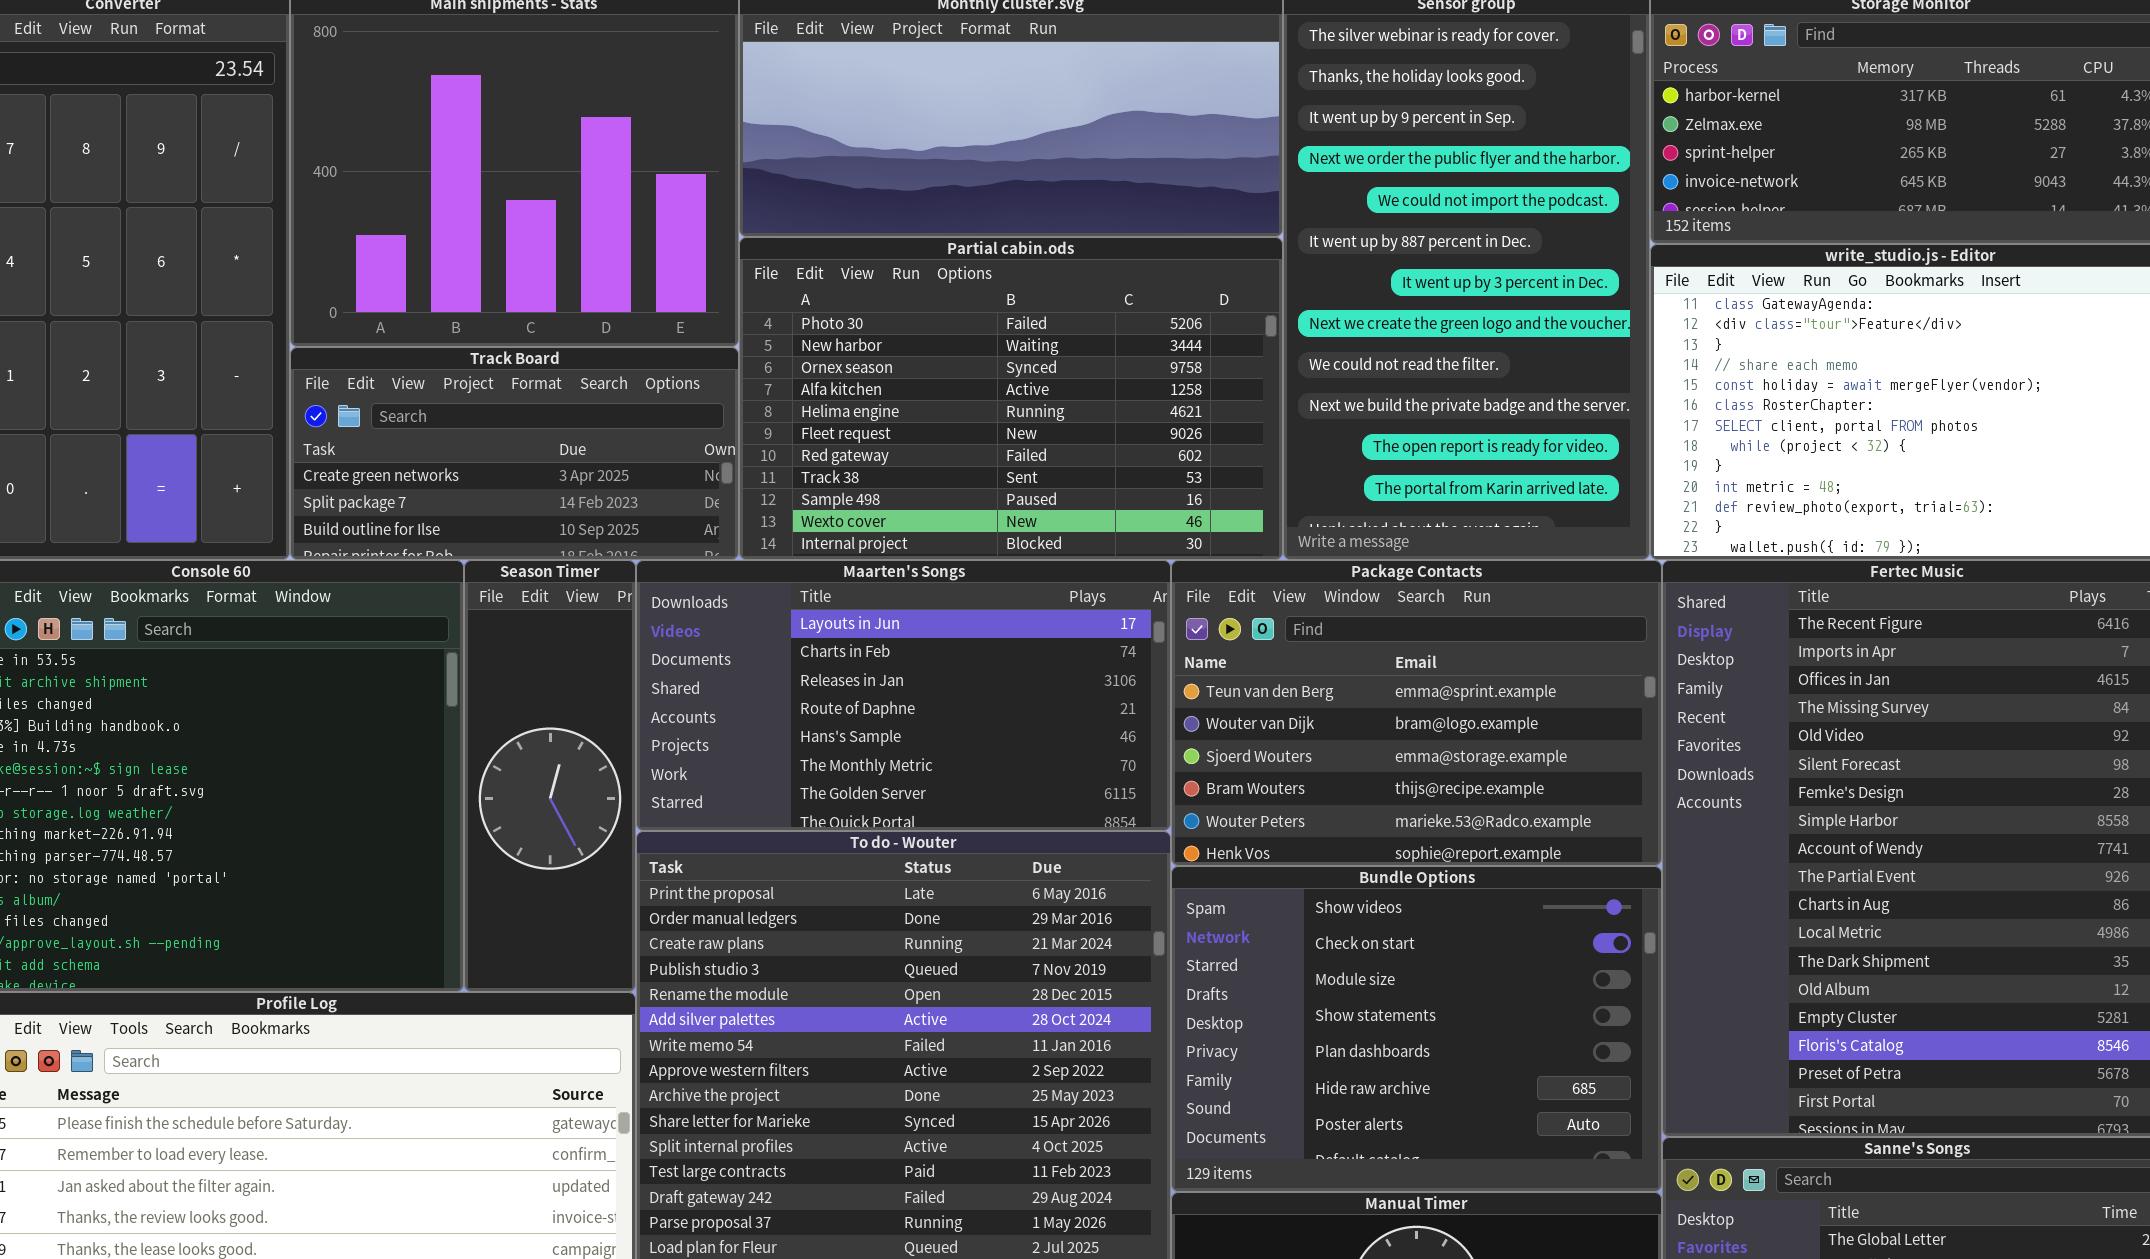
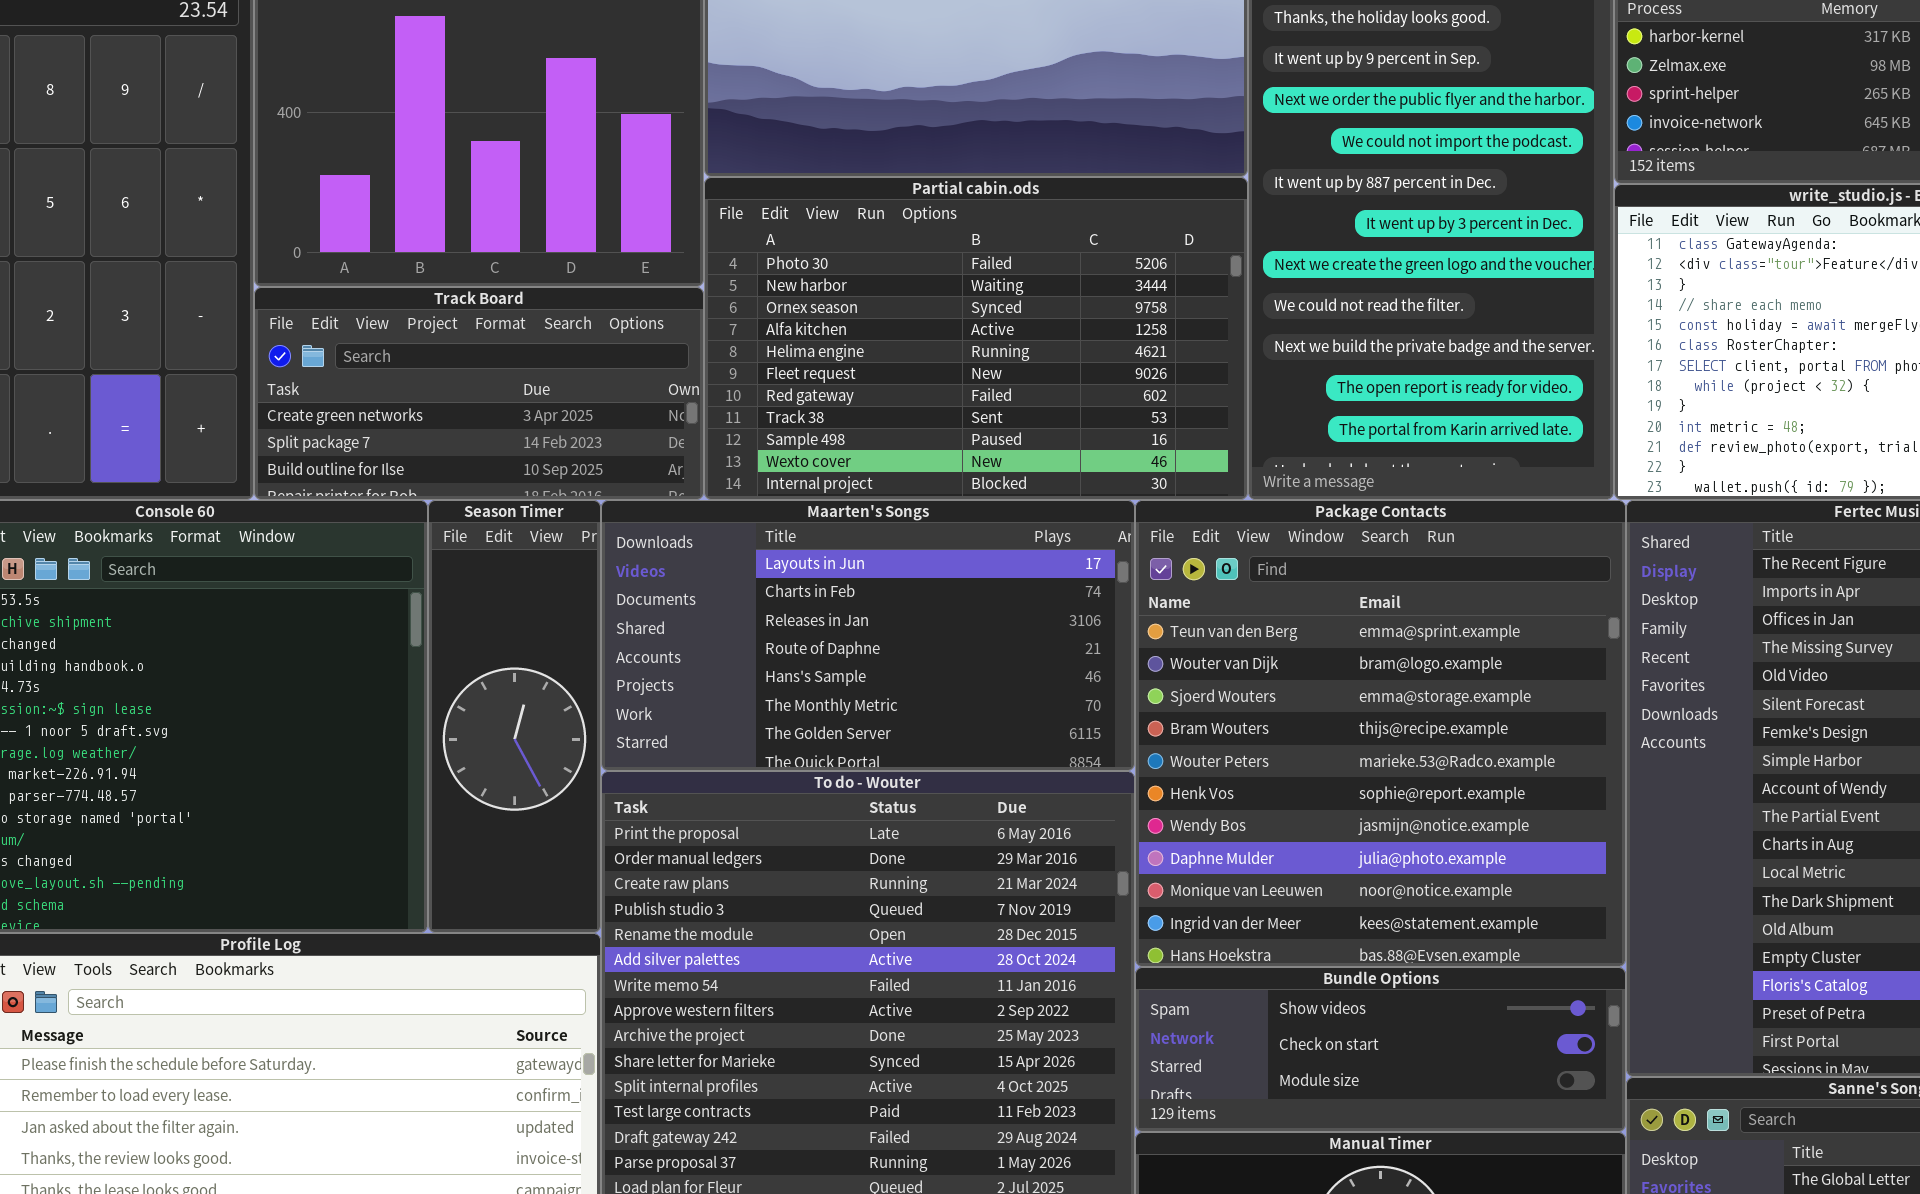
Package Contacts: [1171,560,1662,866] -> [1135,500,1626,967], resized
Bundle Options: [1171,866,1662,1192] -> [1135,967,1626,1132], resized

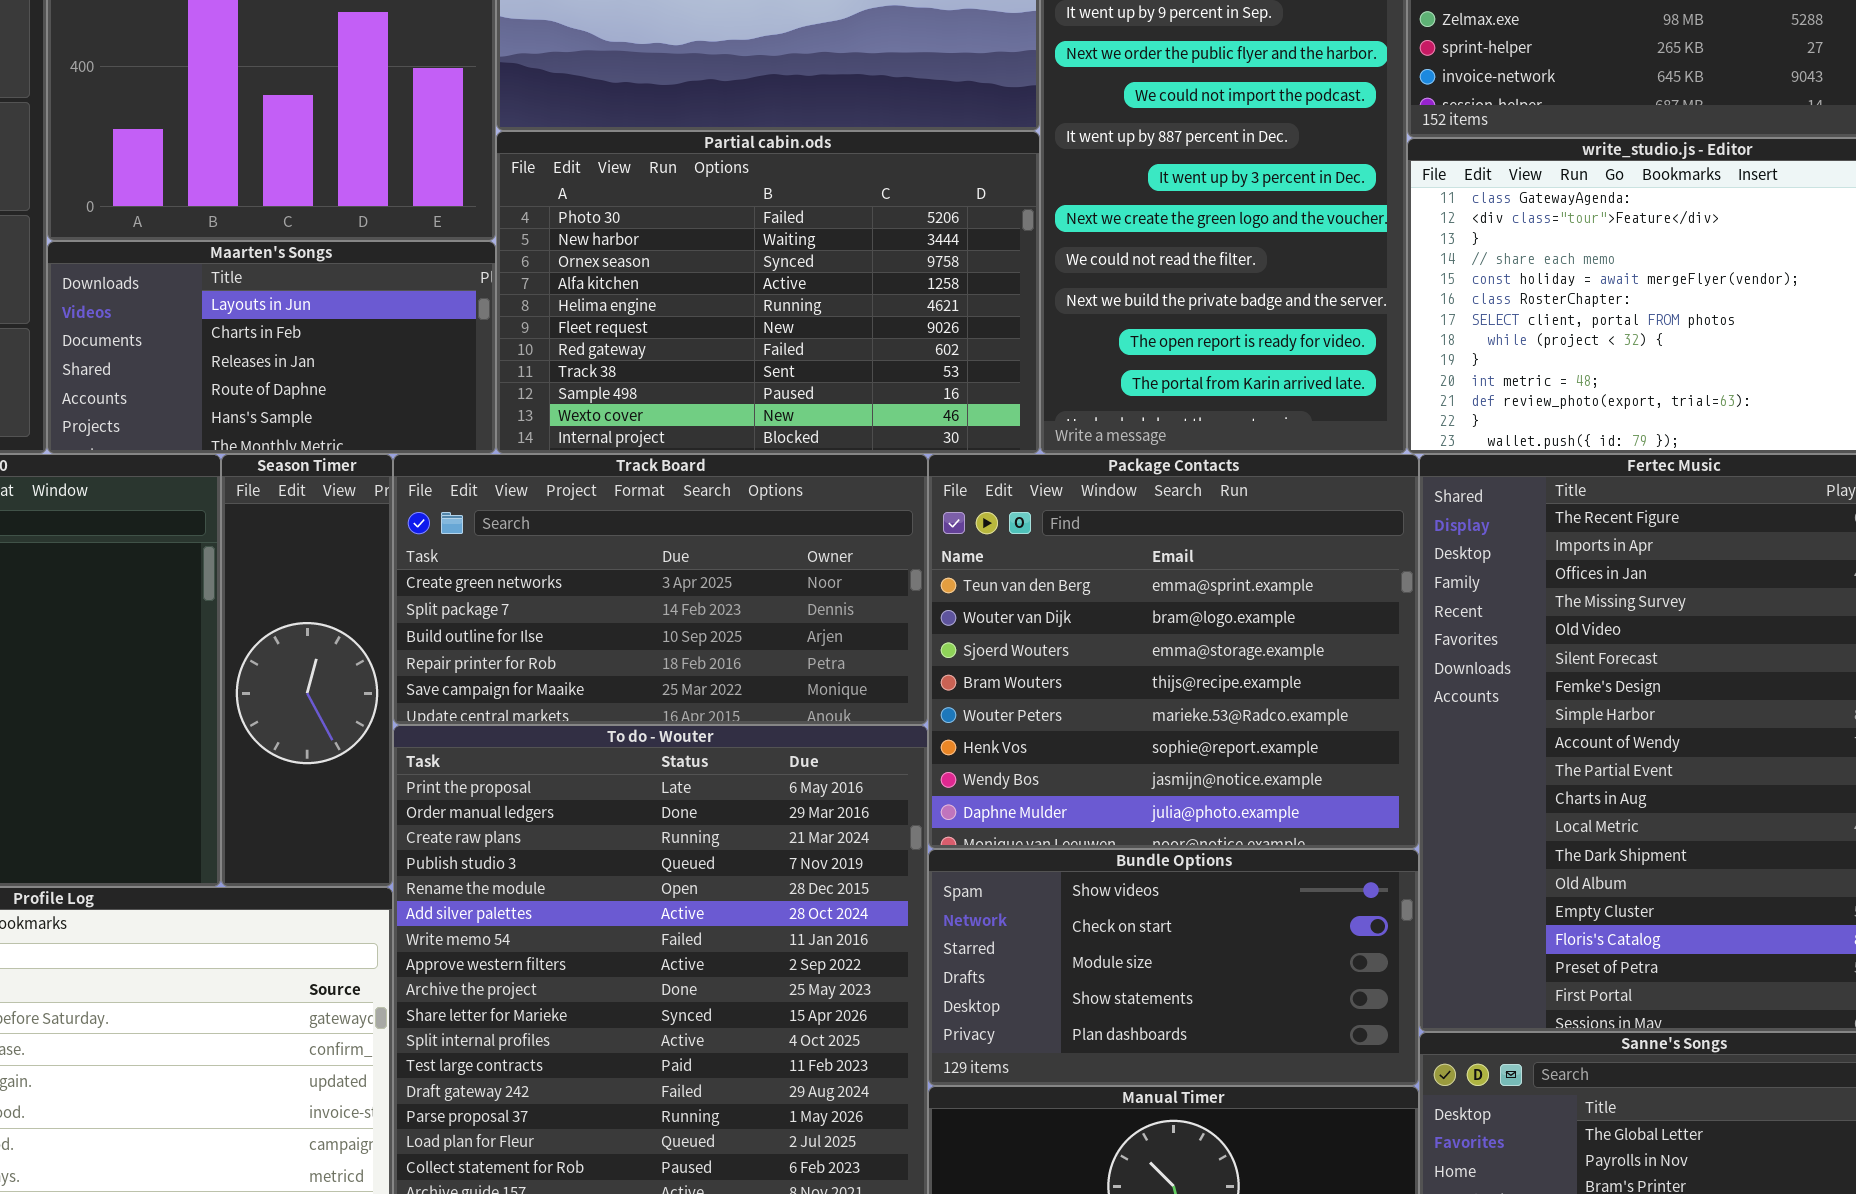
Track Board: [254,287,704,500] -> [393,454,928,725], moved, resized
Maarten's Songs: [601,500,1135,771] -> [47,241,496,454], moved, resized
Package Contacts: [1135,500,1626,967] -> [928,454,1419,849], resized
Bundle Options: [1135,967,1626,1132] -> [928,849,1419,1086], resized

